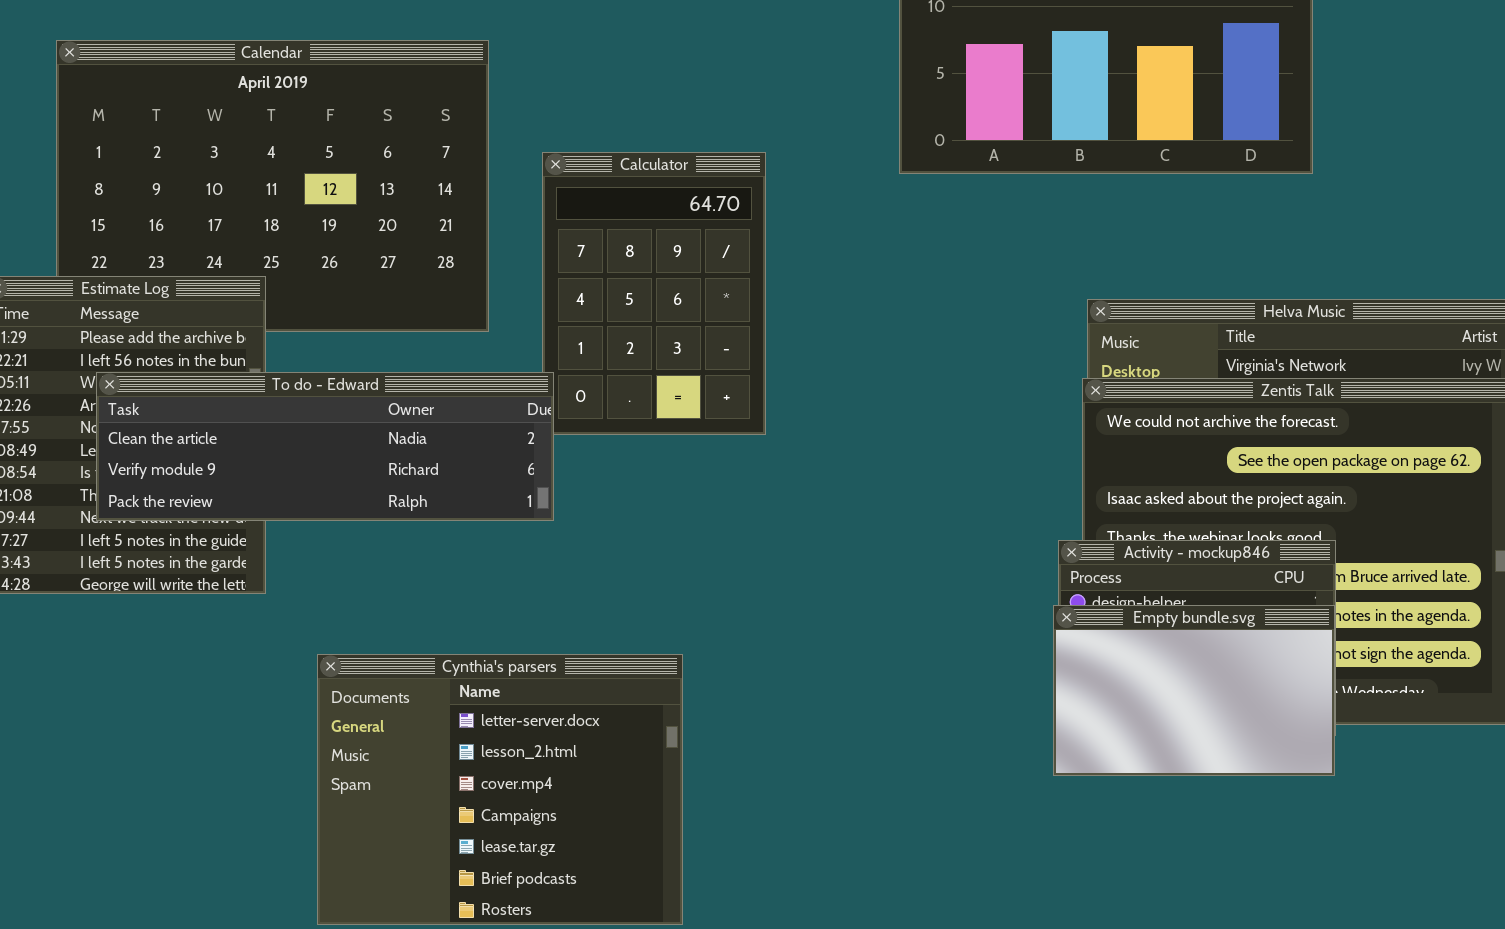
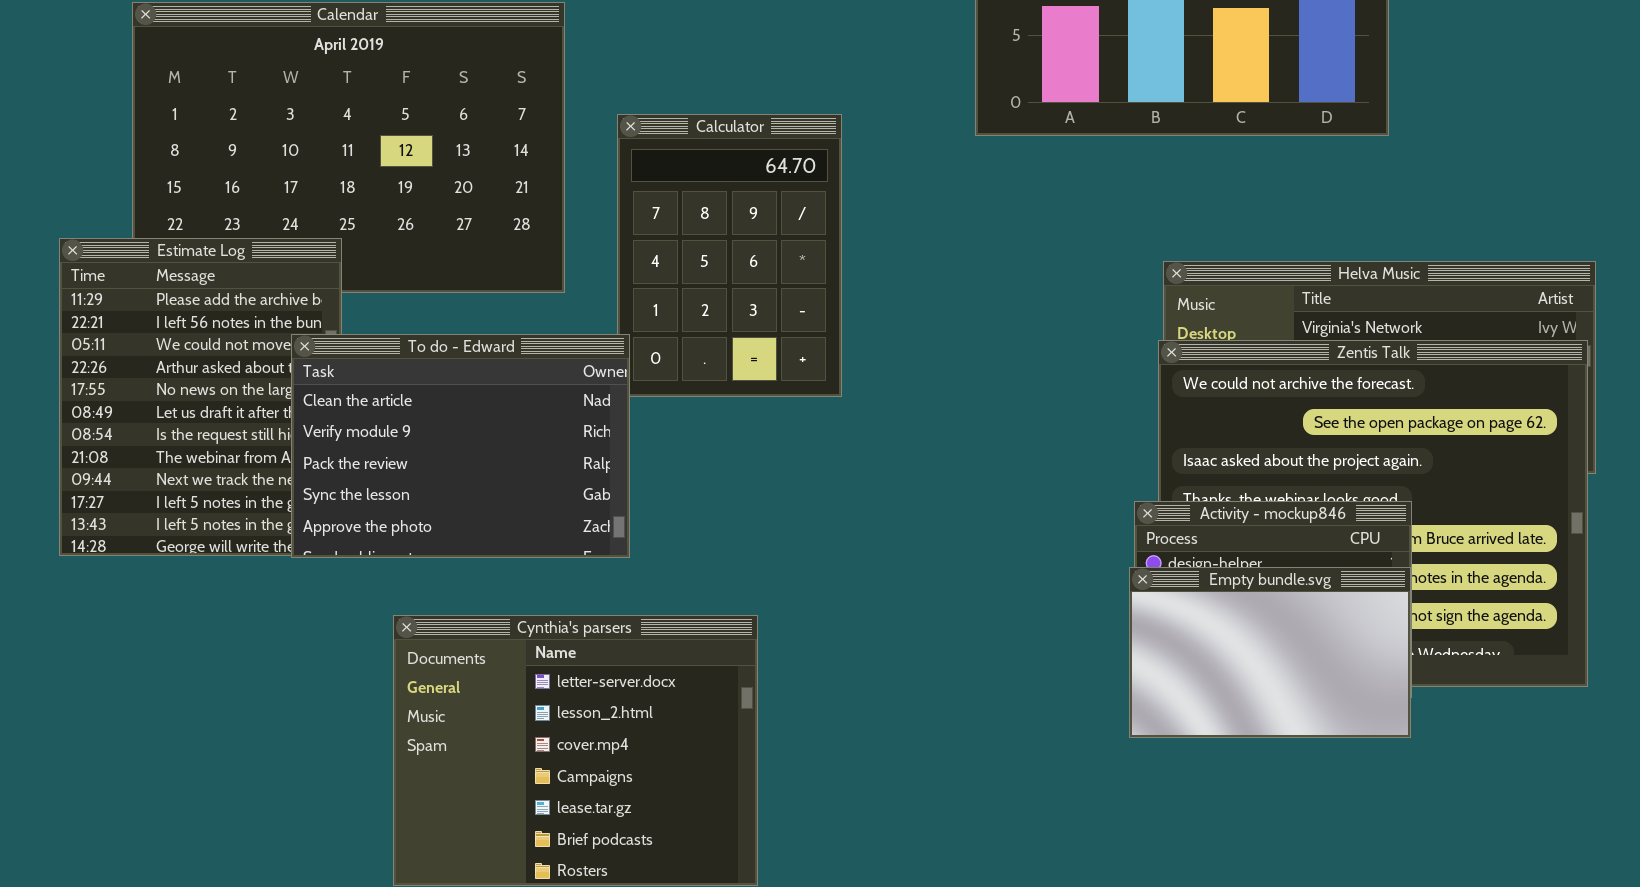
To do - Edward: [96,372,554,521] -> [291,334,630,558], resized

